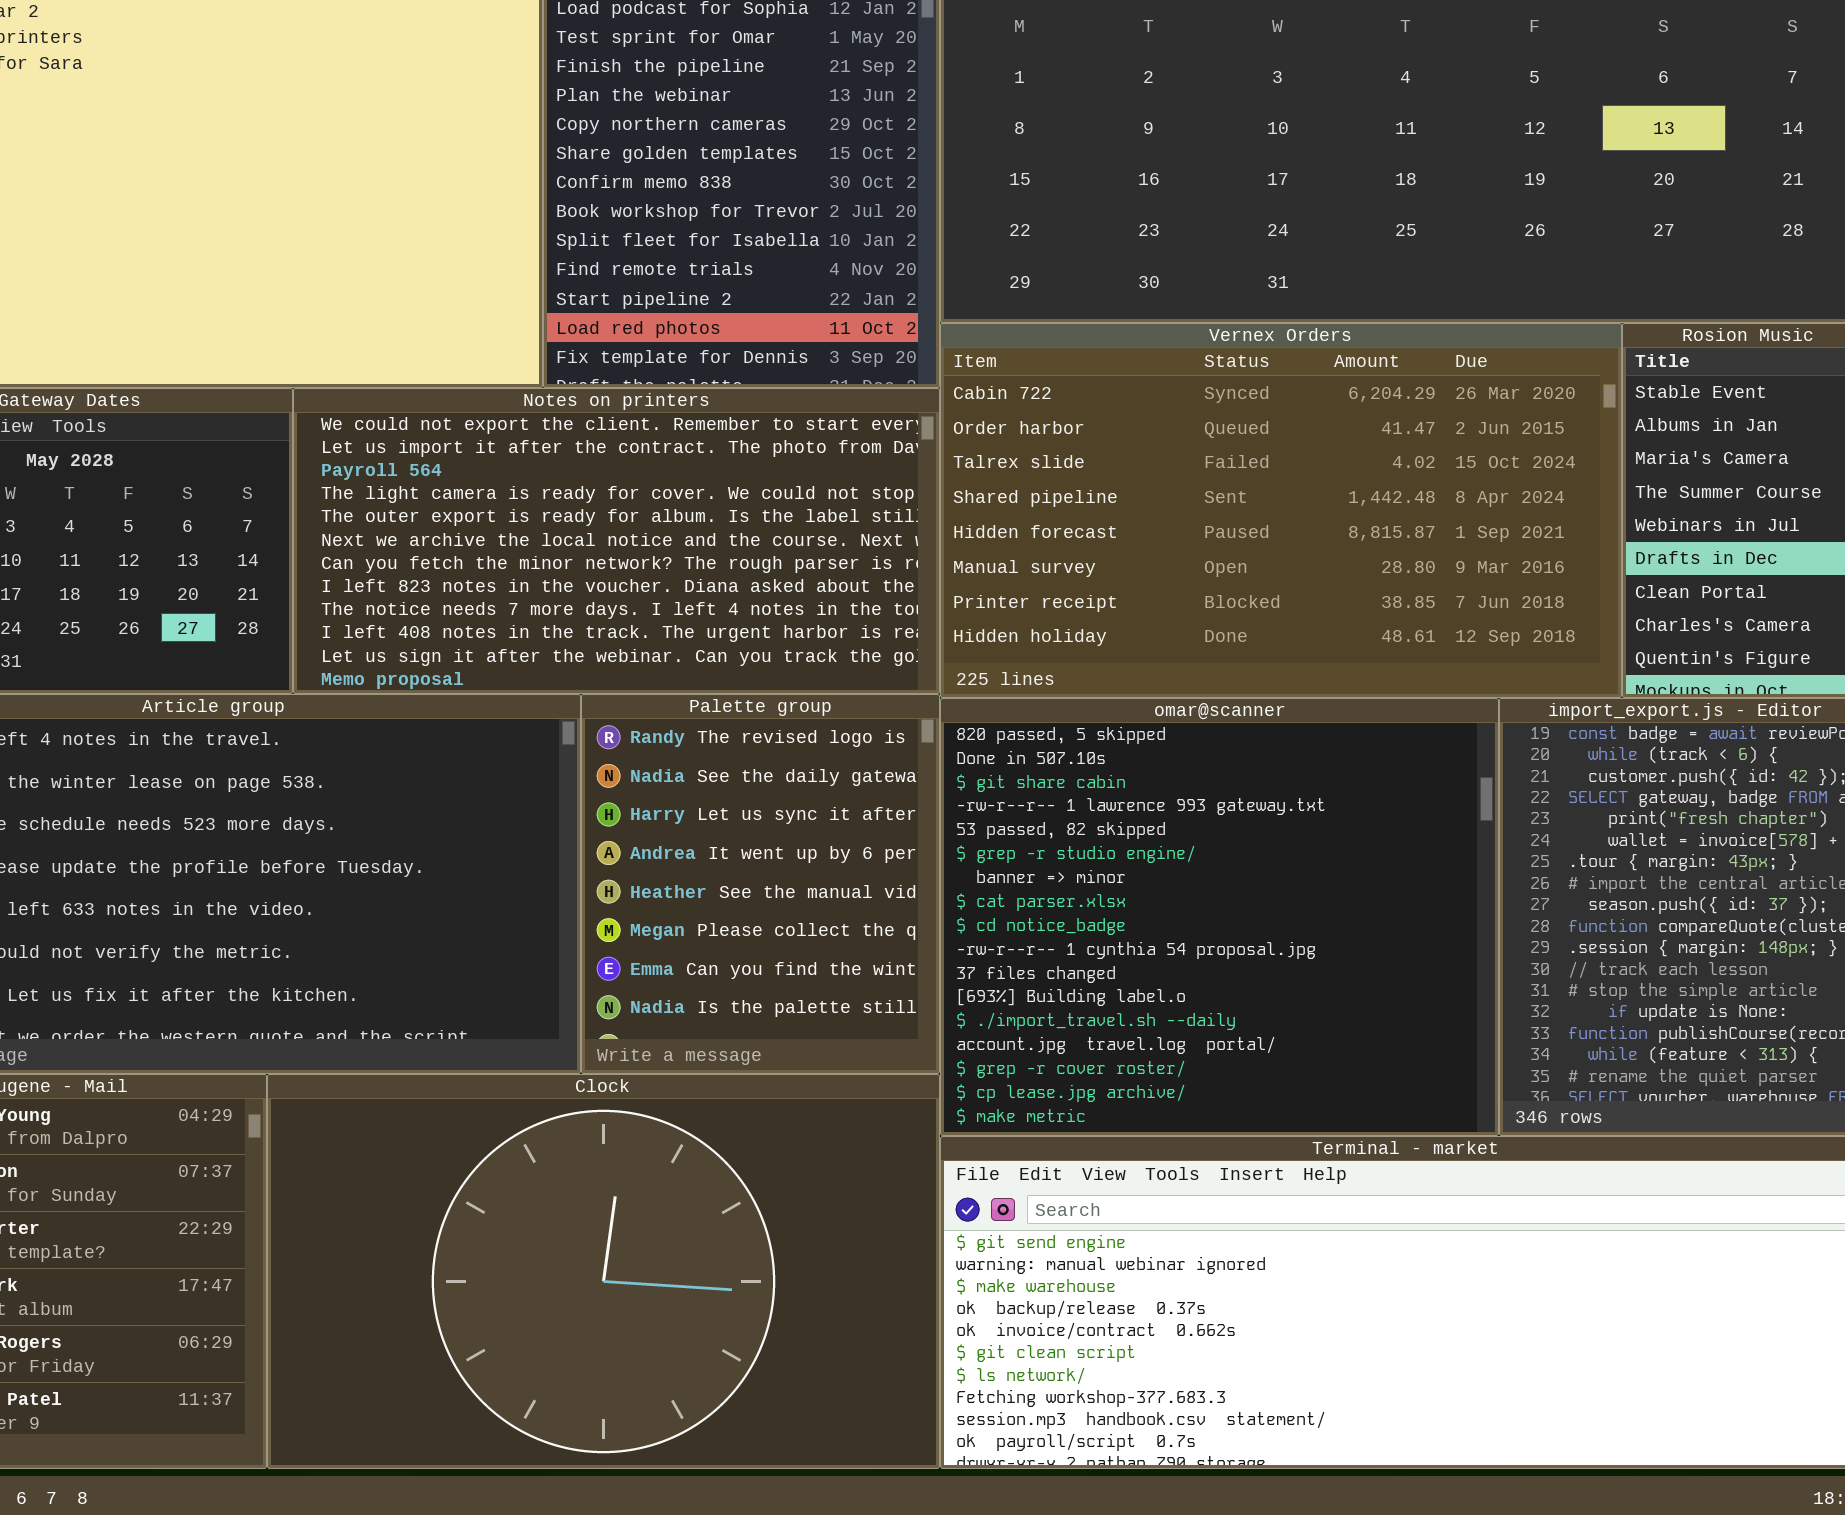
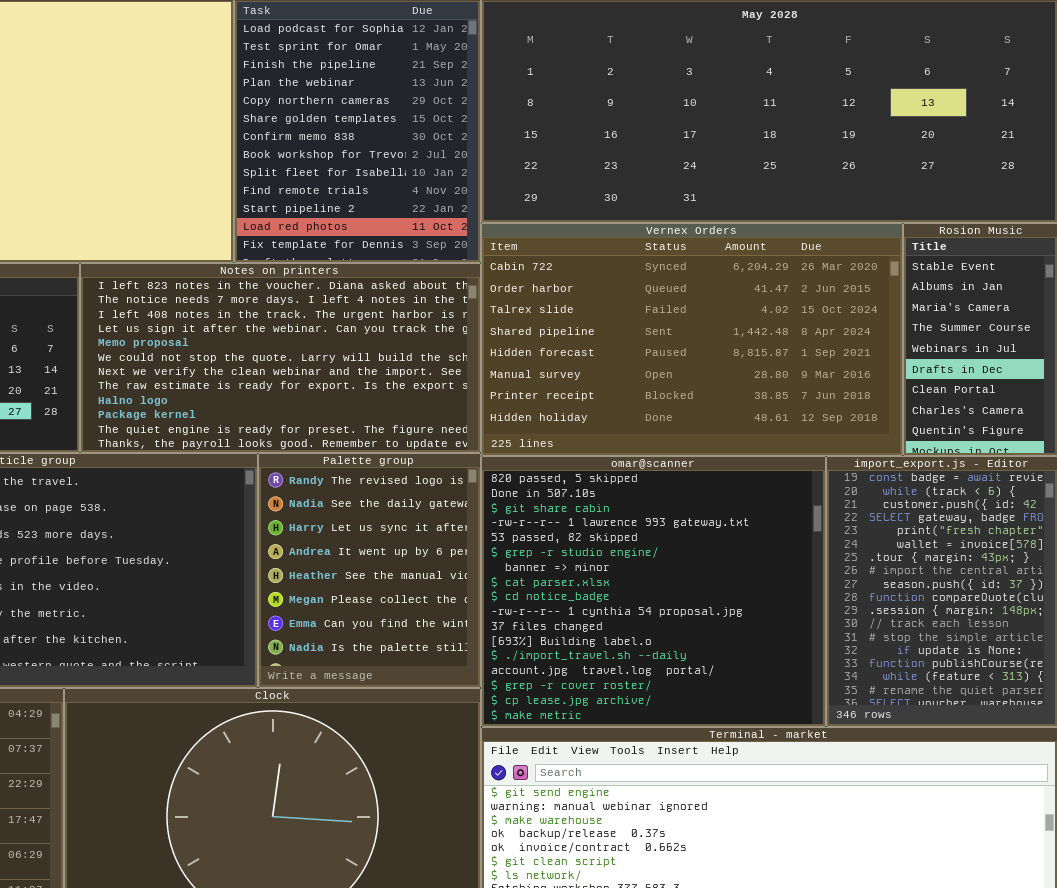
Notes on printers: [293,388,940,694] -> [80,263,481,453], scrolled down 7 rows

